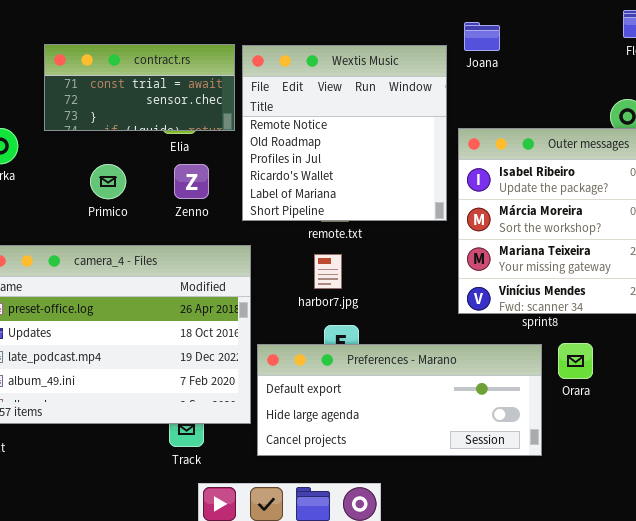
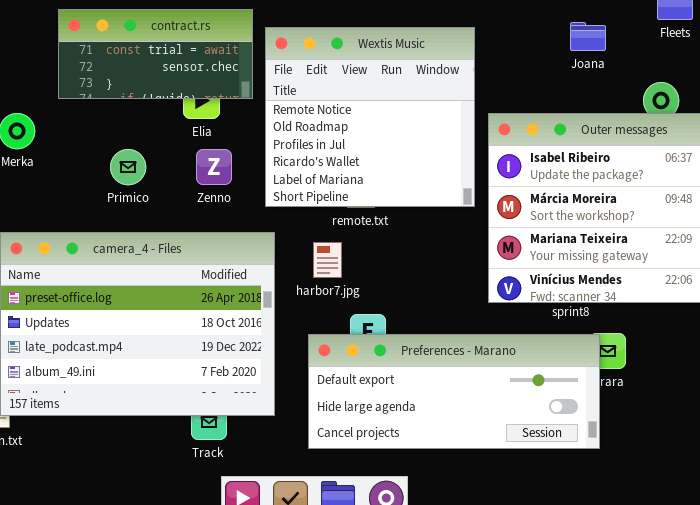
Joana: [464,22,500,51] -> [570,22,606,51], moved
contract.rs: [44,44,235,131] -> [58,9,253,99], moved
harbor7.jpg: [314,254,342,289] -> [313,242,342,278], moved
Preferences - Marano: [257,344,542,456] -> [308,334,600,449], moved

